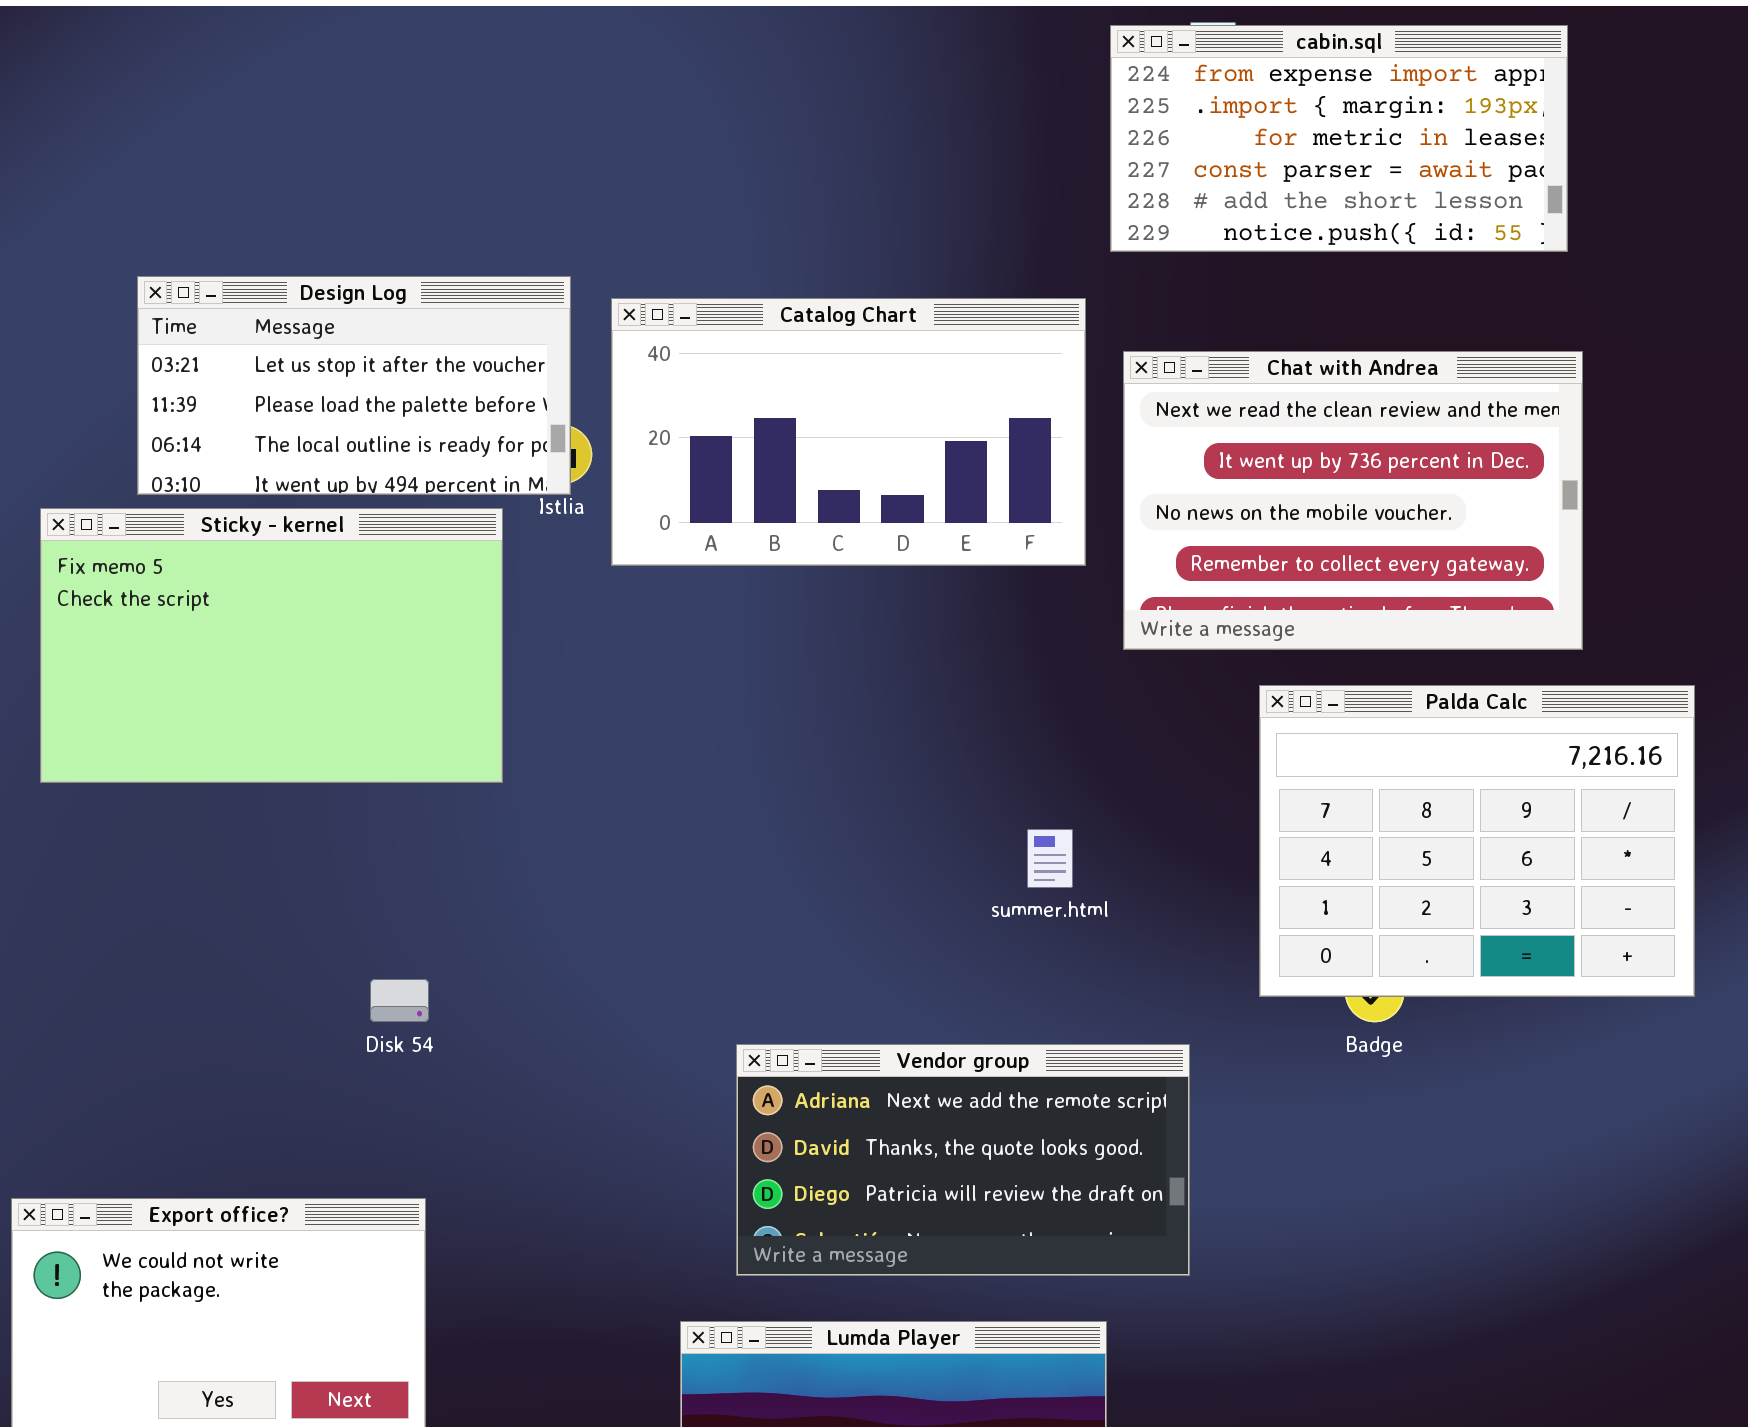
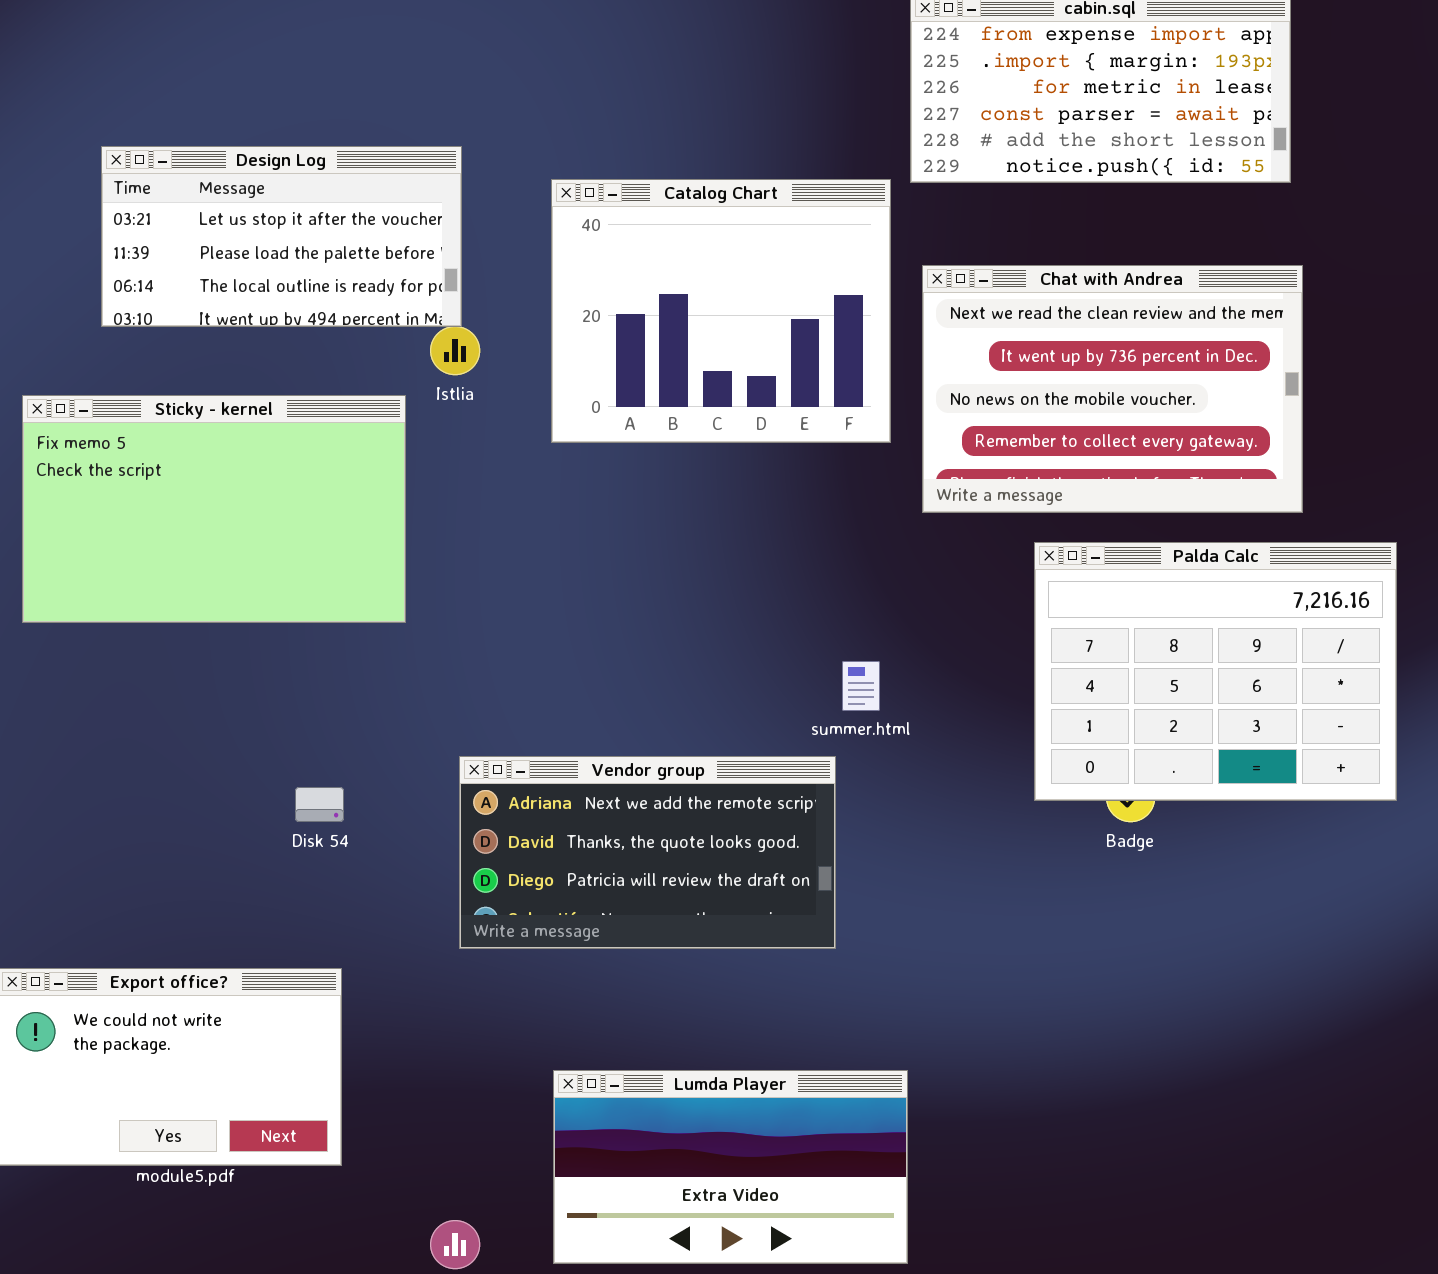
Design Log: [137,276,571,495] -> [101,146,462,327], moved
Catalog Chart: [611,298,1086,566] -> [551,179,891,443], resized
Vendor group: [736,1044,1190,1276] -> [459,756,836,949], moved

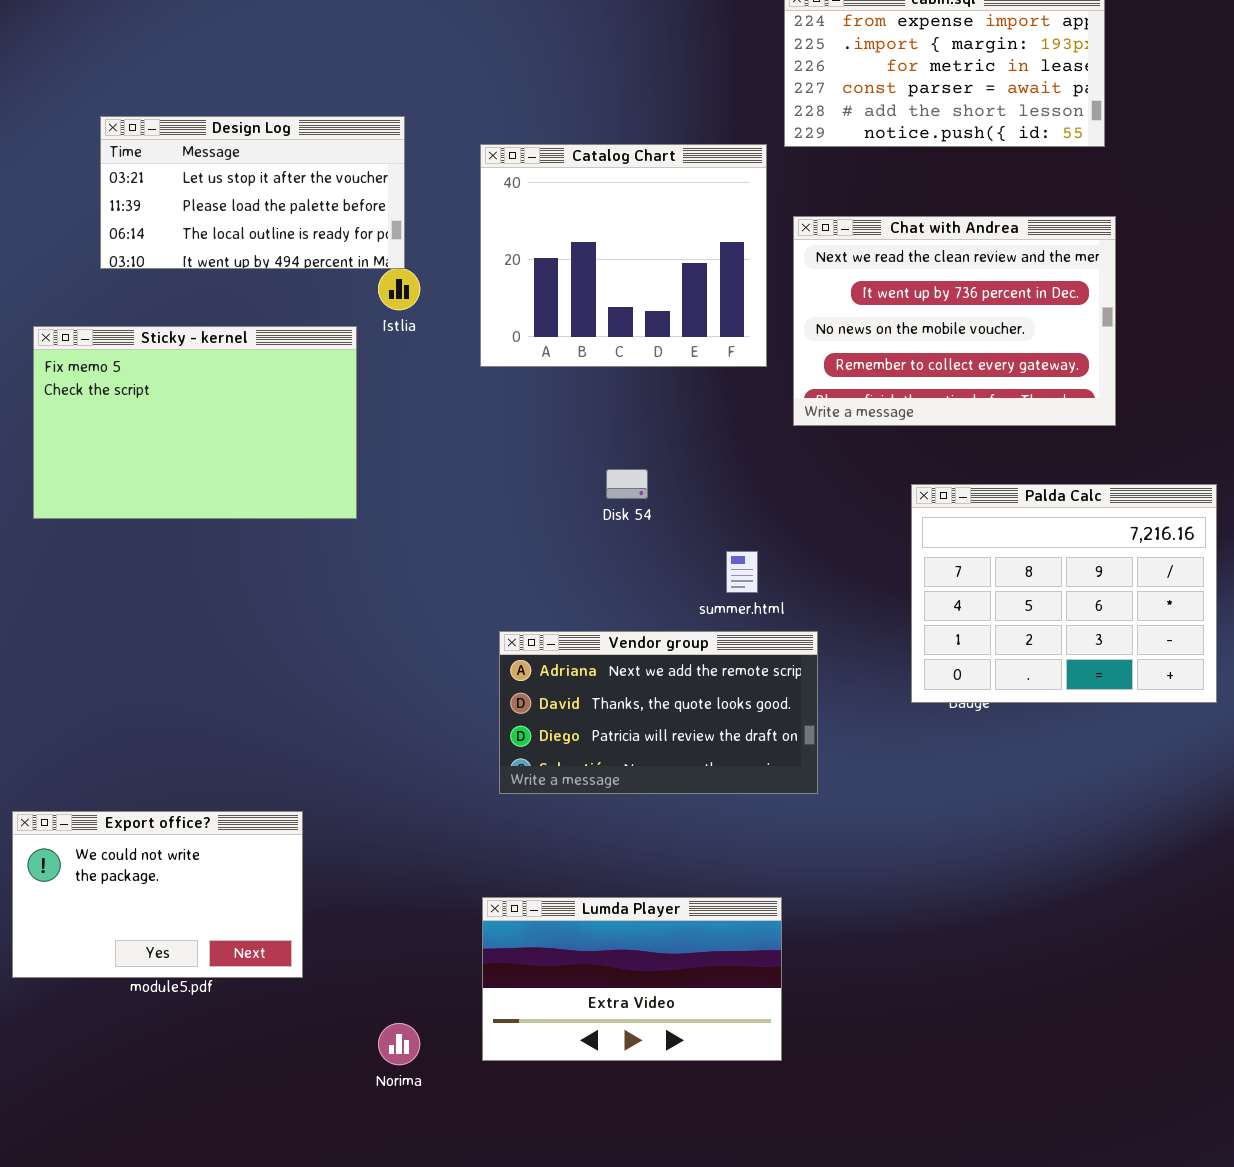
Palda Calc: [1034,542,1397,801] -> [911,484,1217,703], moved
Vendor group: [459,756,836,949] -> [499,631,818,794], moved
Disk 54: [295,787,344,822] -> [606,469,648,499], moved

